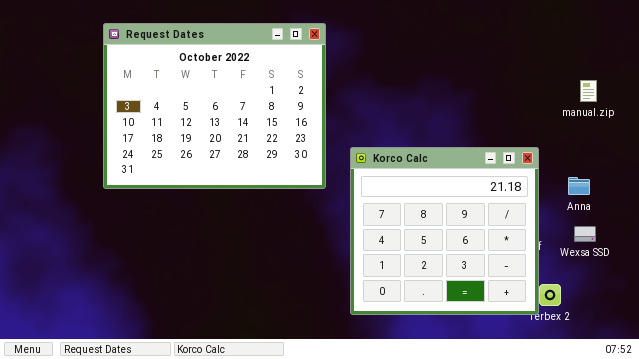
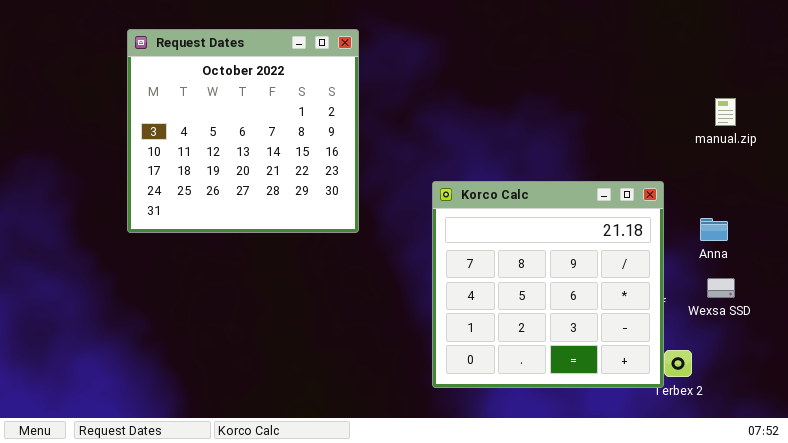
Request Dates: [103,23,326,189] -> [127,29,359,233], resized

